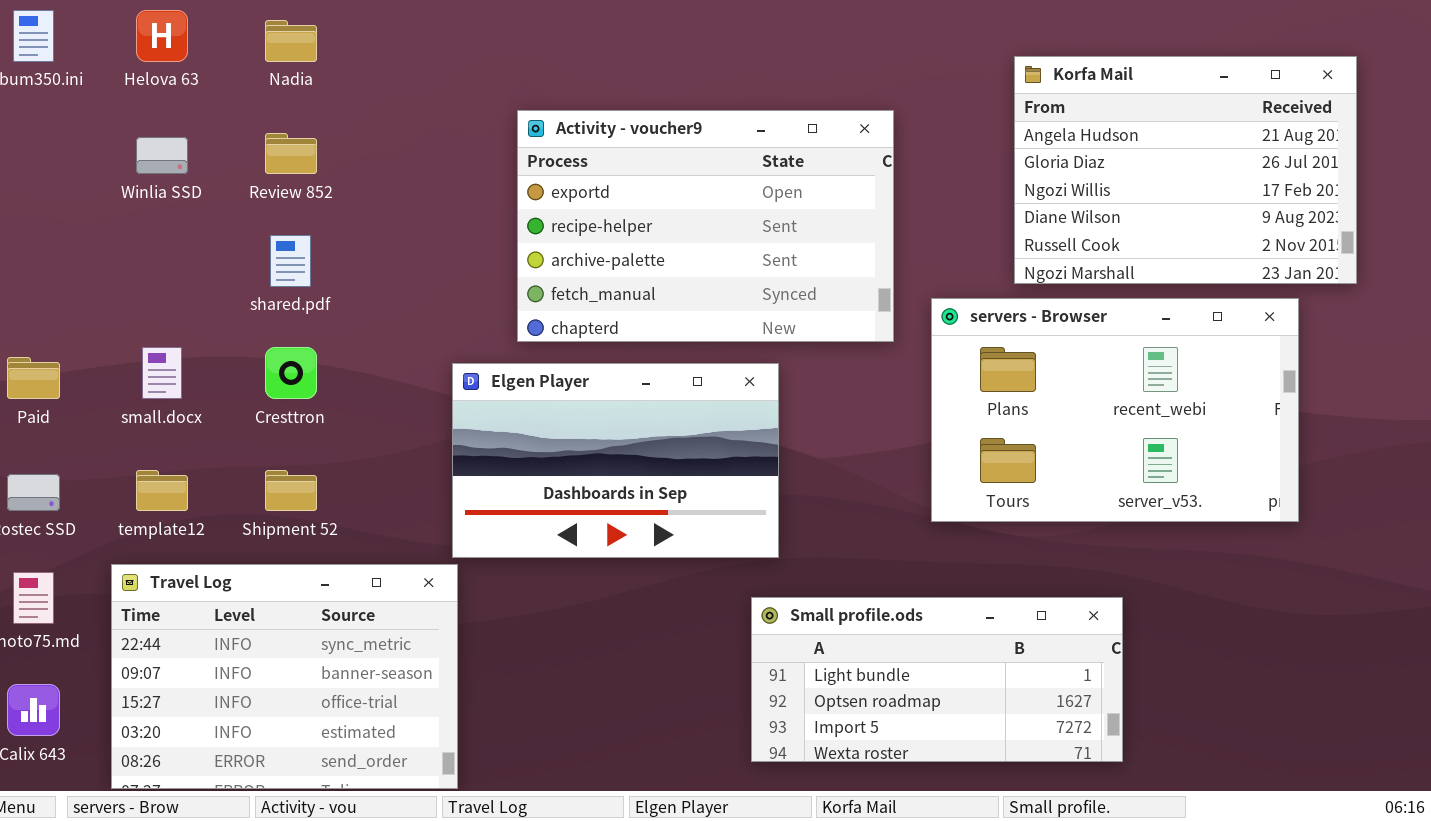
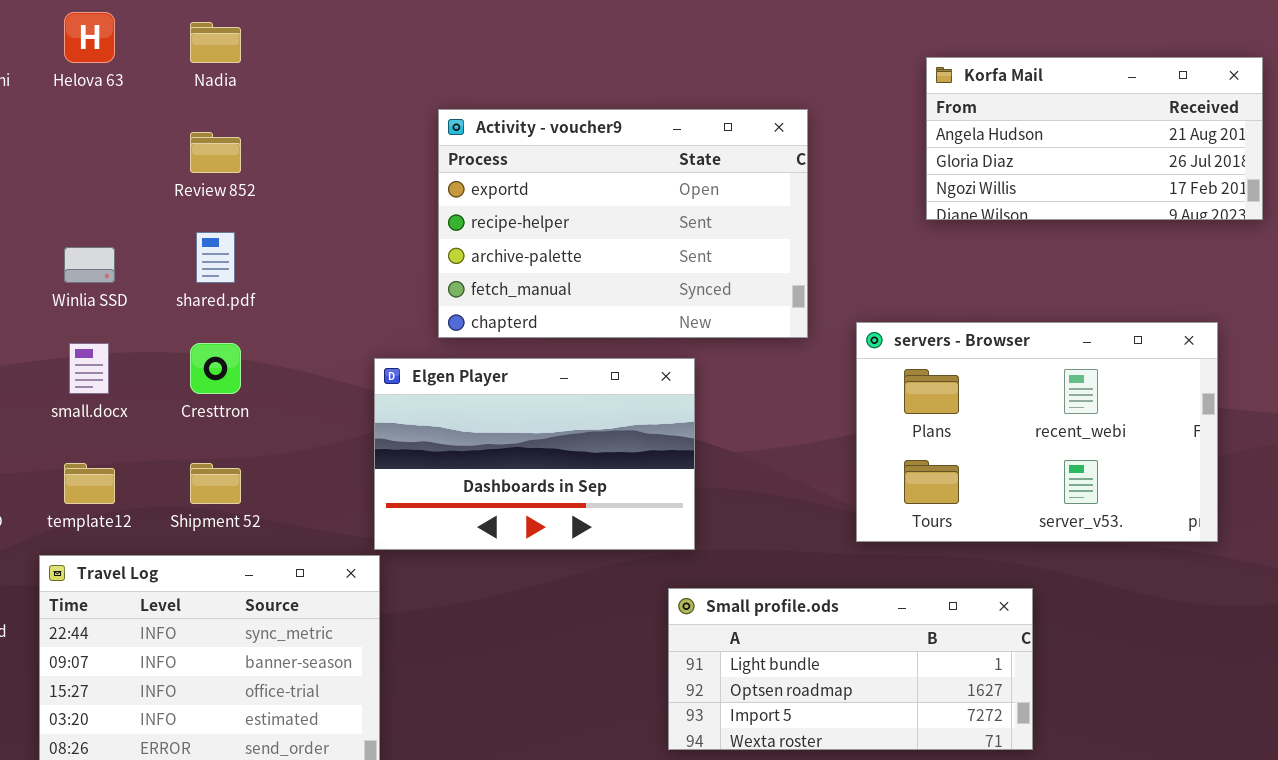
Korfa Mail: [1014,56,1357,284] -> [926,57,1263,220], resized
Winlia SSD: [136,137,188,174] -> [64,247,115,283], moved
servers - Browser: [931,298,1299,522] -> [856,322,1218,542], moved

